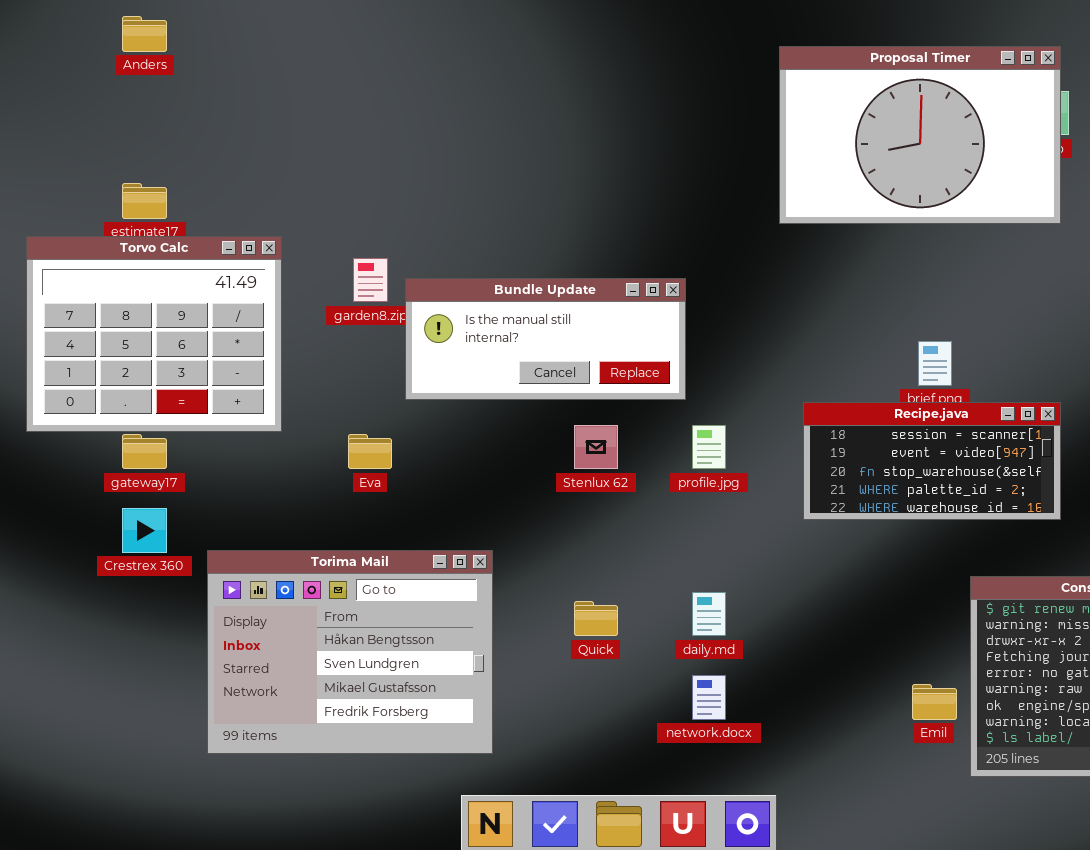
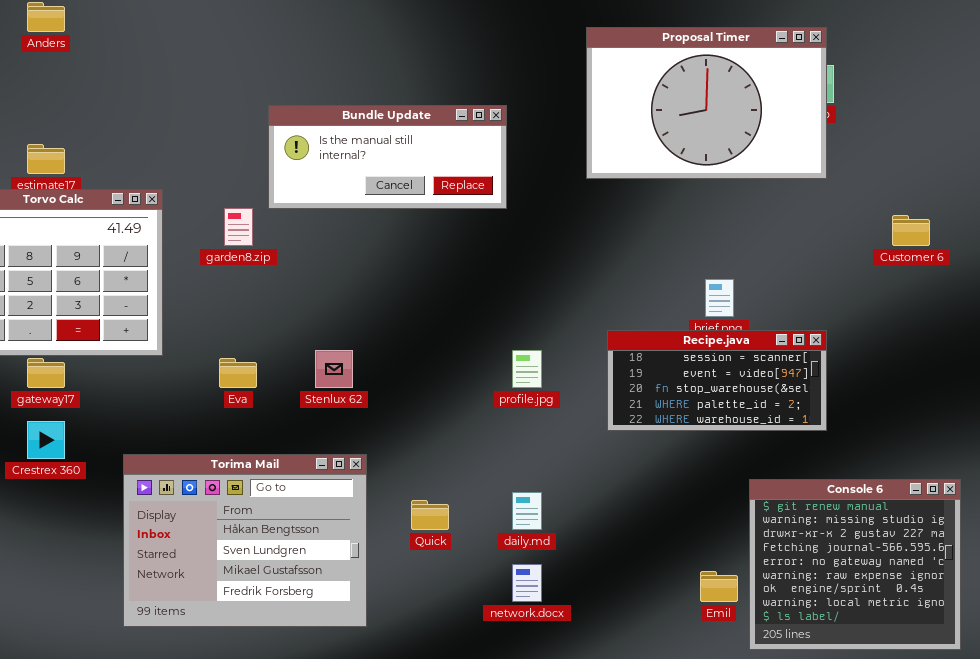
Bundle Update: [405,278,686,400] -> [268,105,507,209], moved
Stenlux 62: [574,425,618,469] -> [315,350,353,388], moved
Torima Mail: [207,550,493,754] -> [123,454,367,627], moved

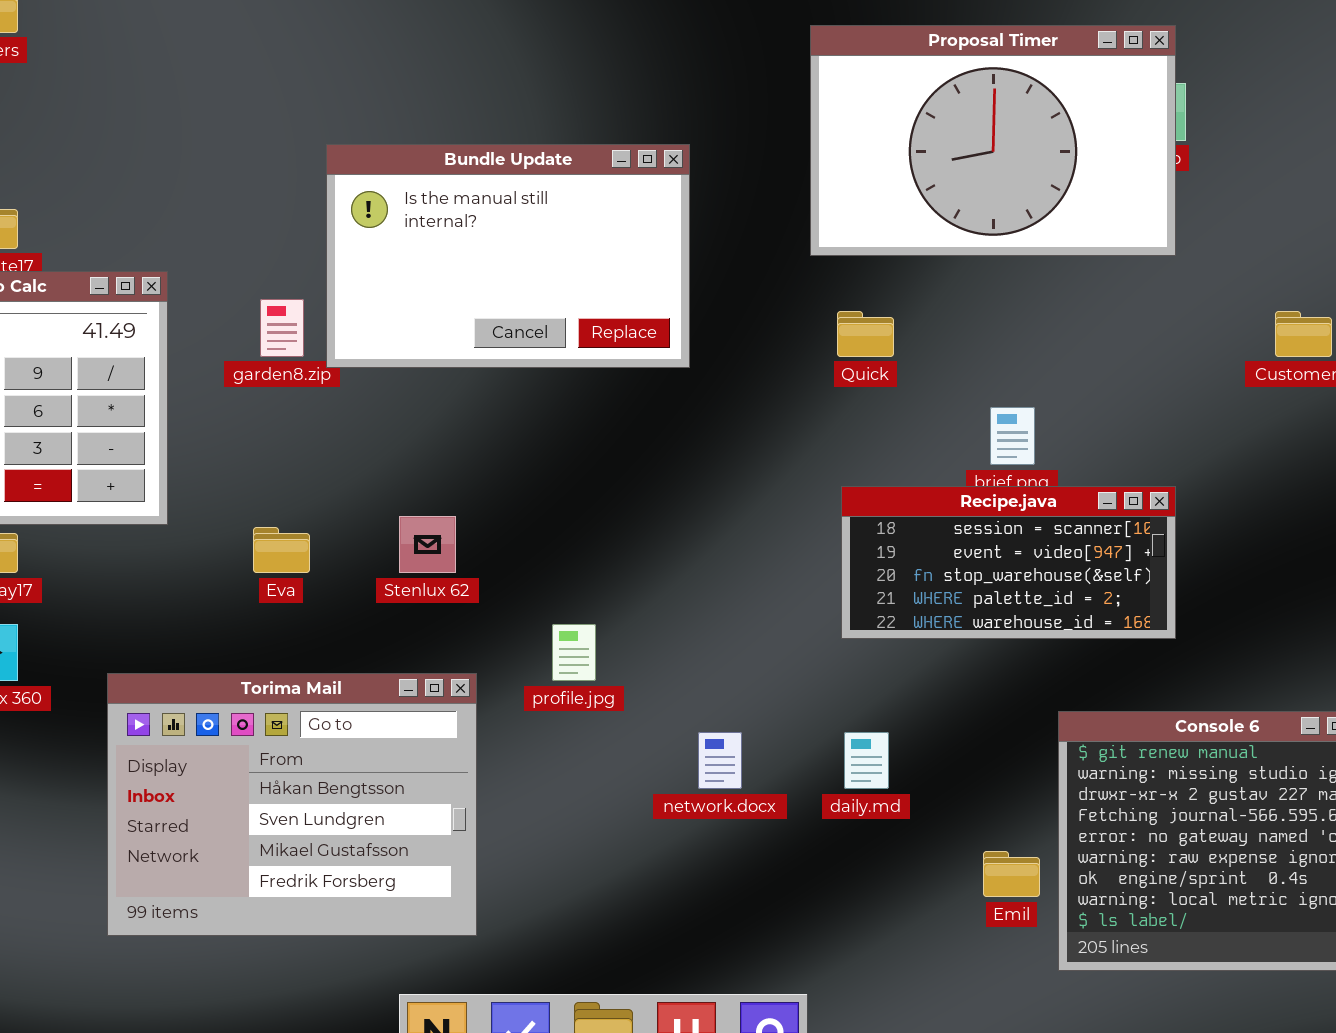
Bundle Update: [268,105,507,209] -> [326,144,690,368], resized
profile.jpg: [512,350,542,388] -> [552,624,596,681], moved
daily.md: [512,492,542,530] -> [844,732,889,789], moved
Quick: [411,500,449,530] -> [837,311,894,357], moved
network.docx: [512,564,542,602] -> [698,732,742,789], moved

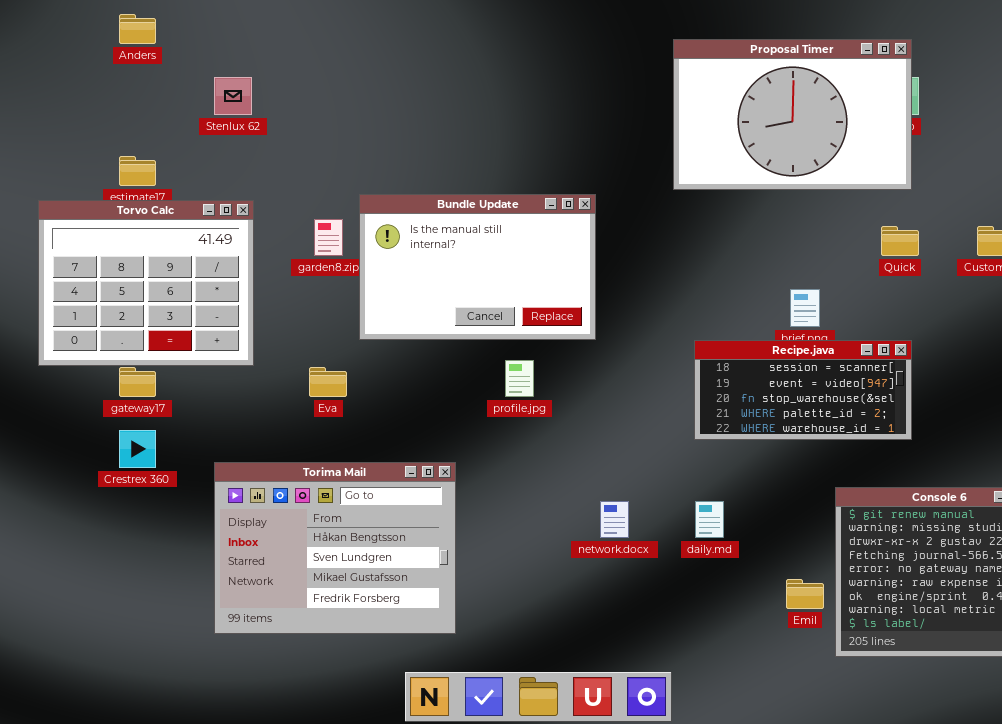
Bundle Update: [326,144,690,368] -> [359,194,596,340], moved
Quick: [837,311,894,357] -> [881,226,919,256], moved
Stenlux 62: [399,516,456,573] -> [214,77,252,115], moved
profile.jpg: [552,624,596,681] -> [505,360,534,397], moved

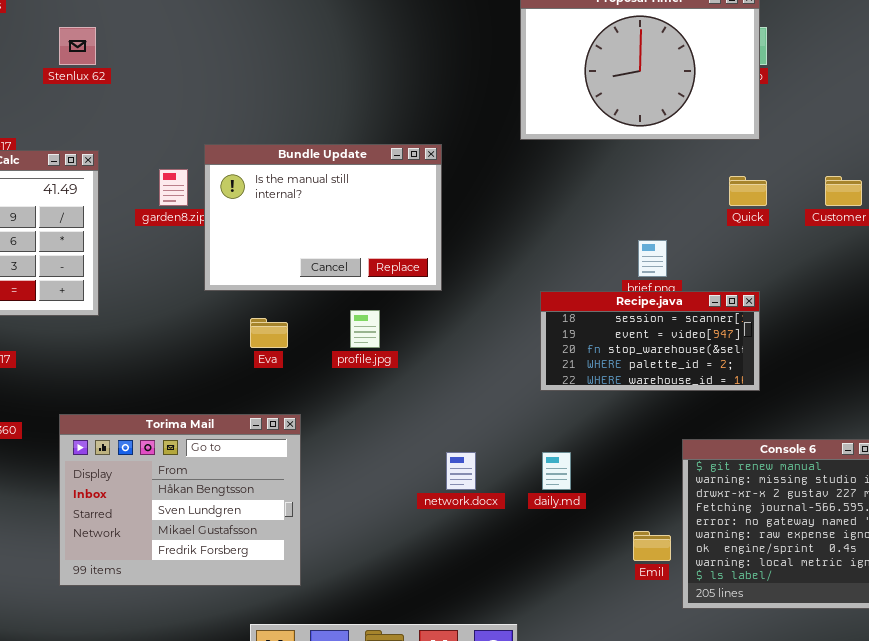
Eva: [309,367,347,397] -> [250,318,288,348], moved

